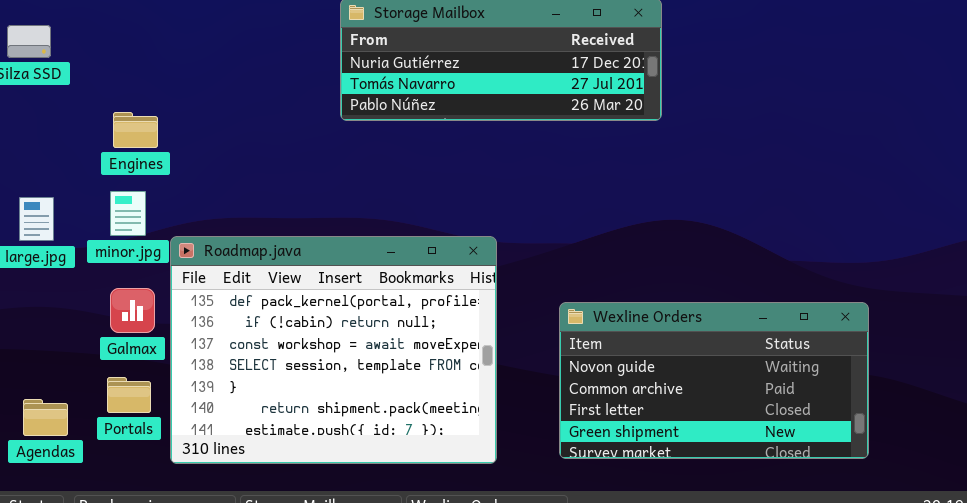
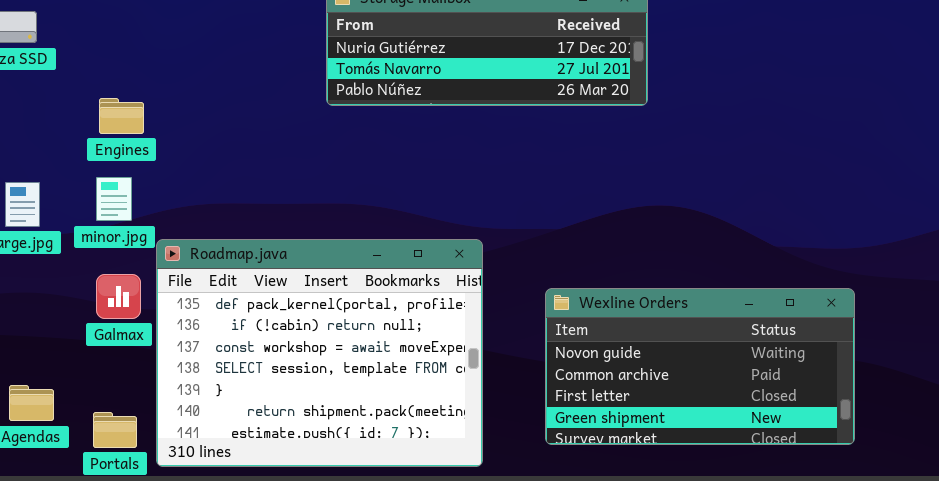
Roadmap.java: [170,236,497,464] -> [156,239,483,467], moved
Portals: [107,377,151,413] -> [93,412,137,448], moved

